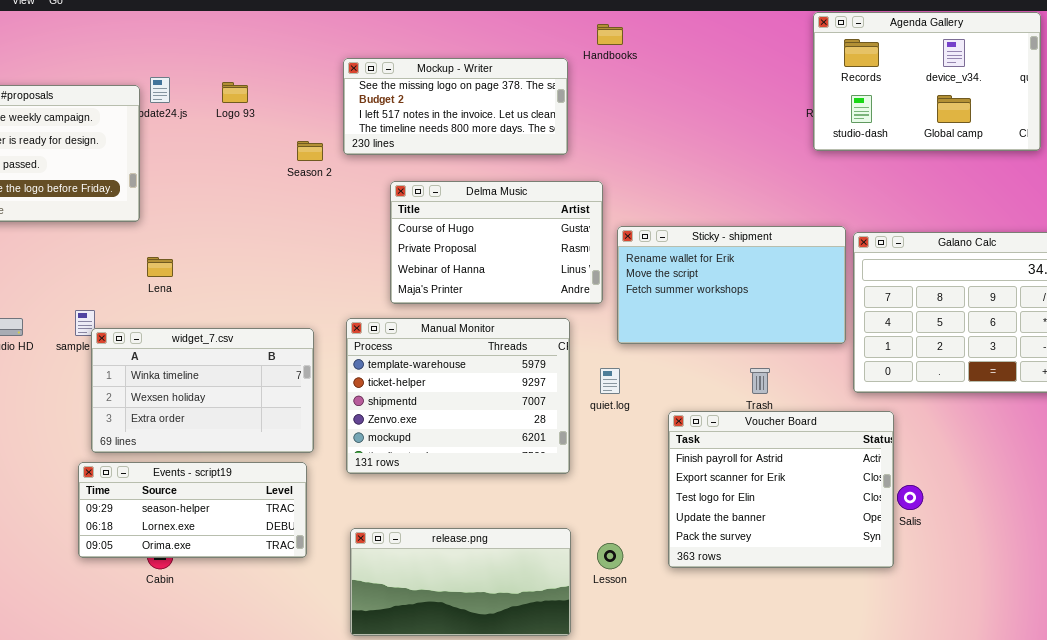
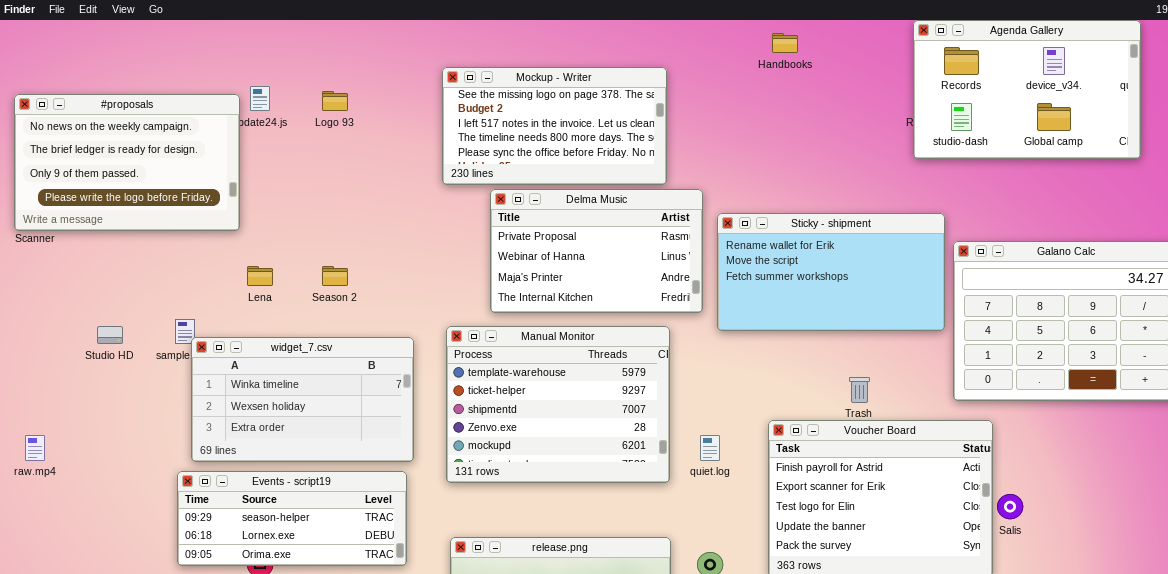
Handbooks: [597,24,623,45] -> [772,33,798,53], moved
Mockup - Writer: [343,58,568,155] -> [442,67,667,185], resized
Season 2: [297,141,323,161] -> [322,266,348,286], moved
Delma Music: [390,181,603,304] -> [490,189,703,313], scrolled down 1 row
Sticky - shipment: [617,226,846,344] -> [717,213,945,331], moved
quiet.log: [600,368,620,394] -> [700,435,720,461], moved

